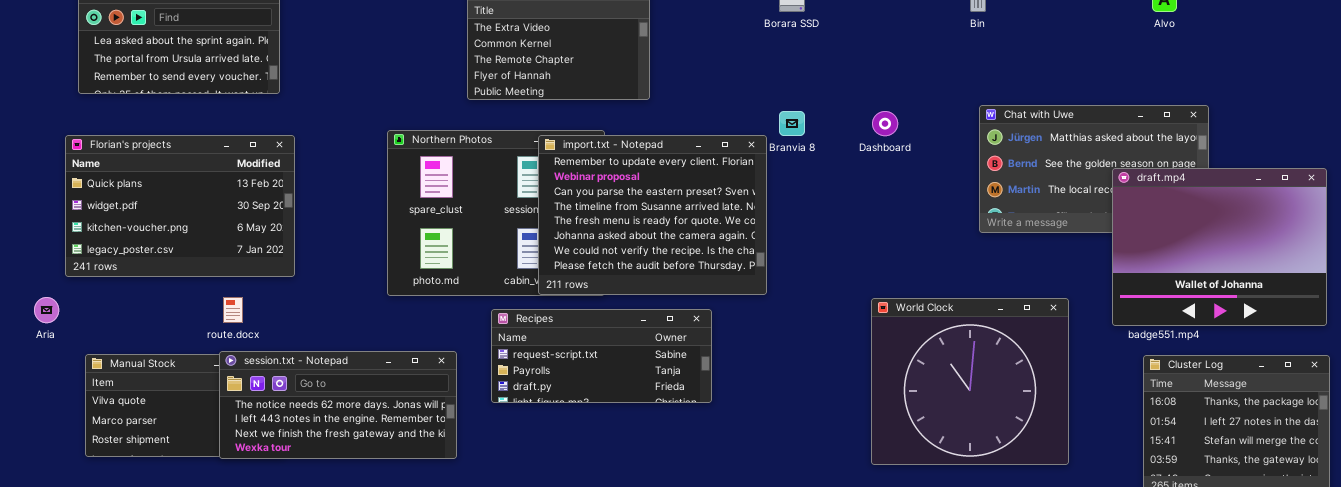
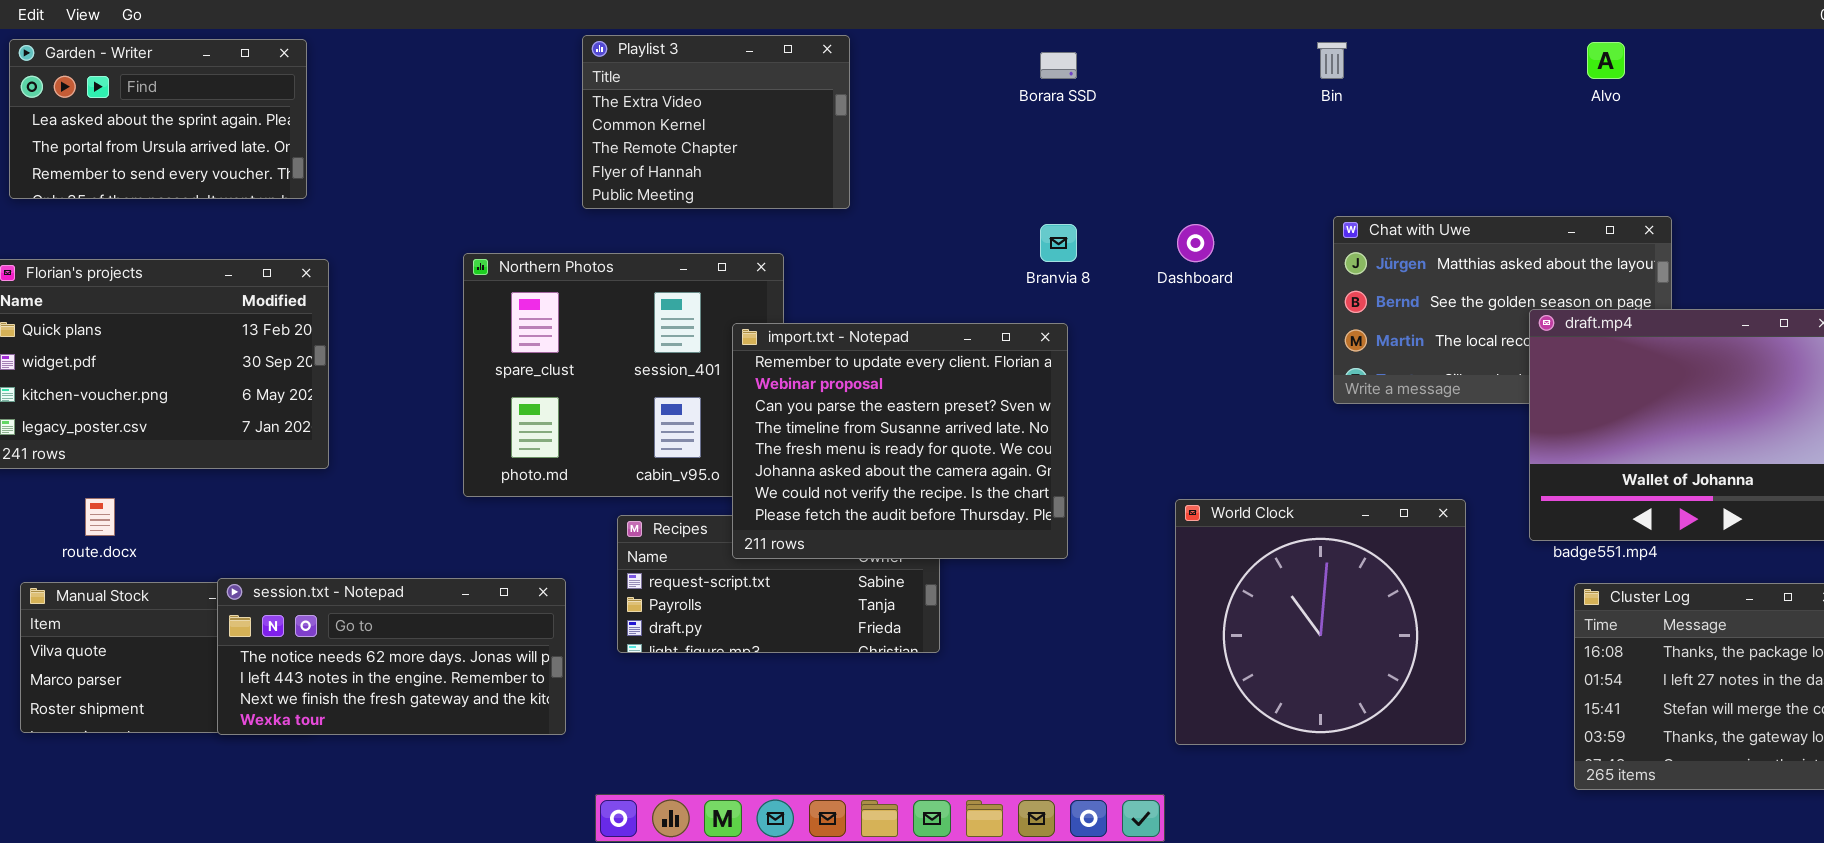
import.txt - Notepad: [538,135,767,295] -> [732,323,1068,559], moved
route.docx: [223,297,243,323] -> [85,498,115,536], moved

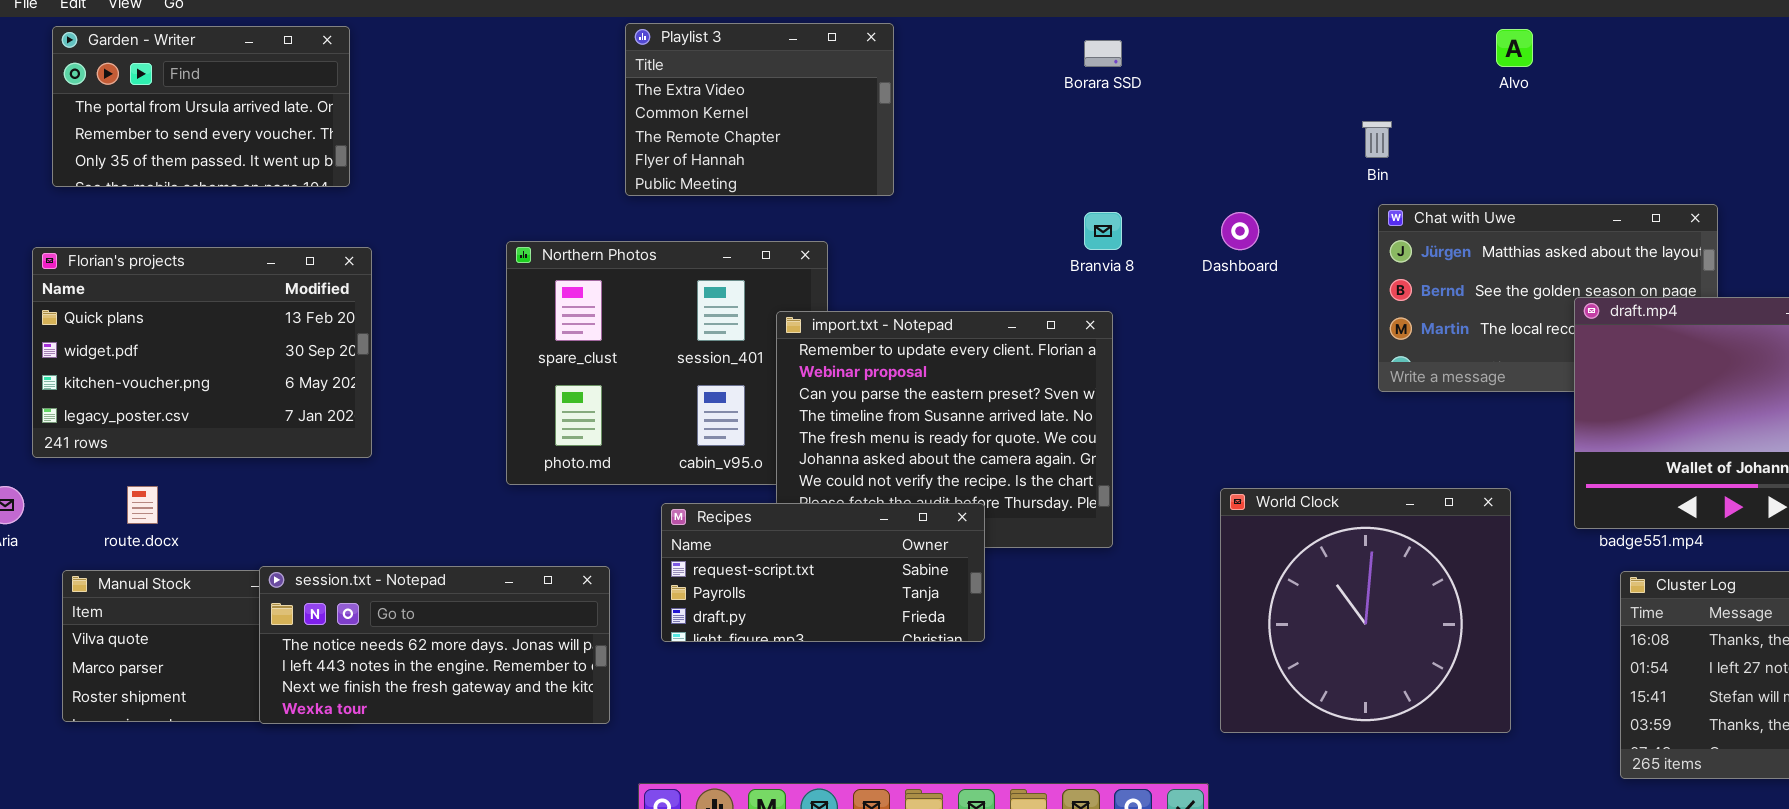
Garden - Writer: [9,39,307,199] -> [52,26,350,187], scrolled down 1 row
Bin: [1317,42,1347,79] -> [1362,121,1392,158], moved
Alvo: [1587,42,1625,79] -> [1496,29,1533,67], moved
Recipes: [617,515,940,653] -> [661,503,985,642], raised

